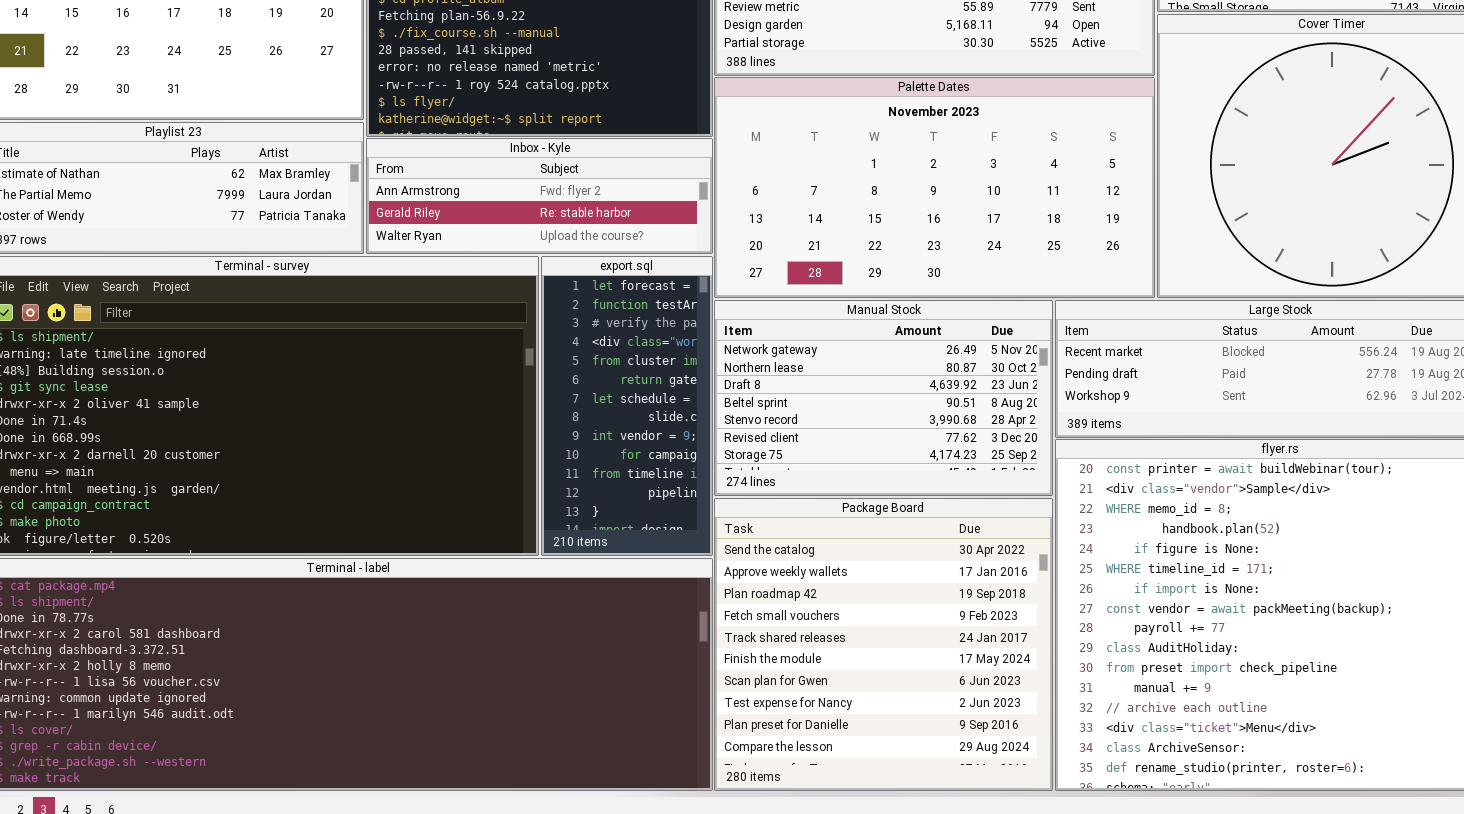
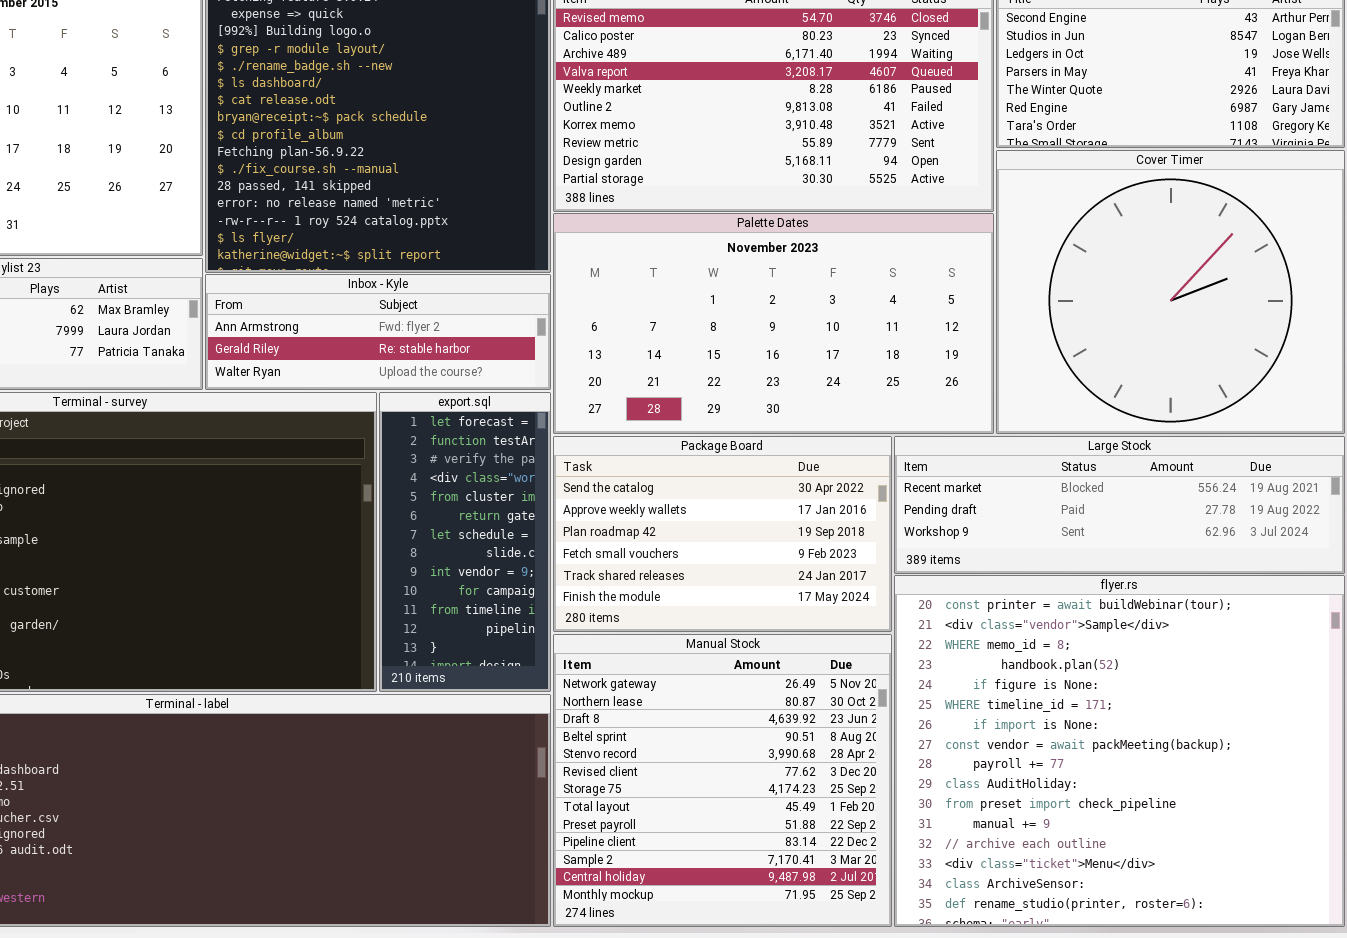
Manual Stock: [714,300,1053,496] -> [553,634,892,927], moved, resized
Package Board: [714,498,1053,791] -> [553,436,892,632], moved, resized

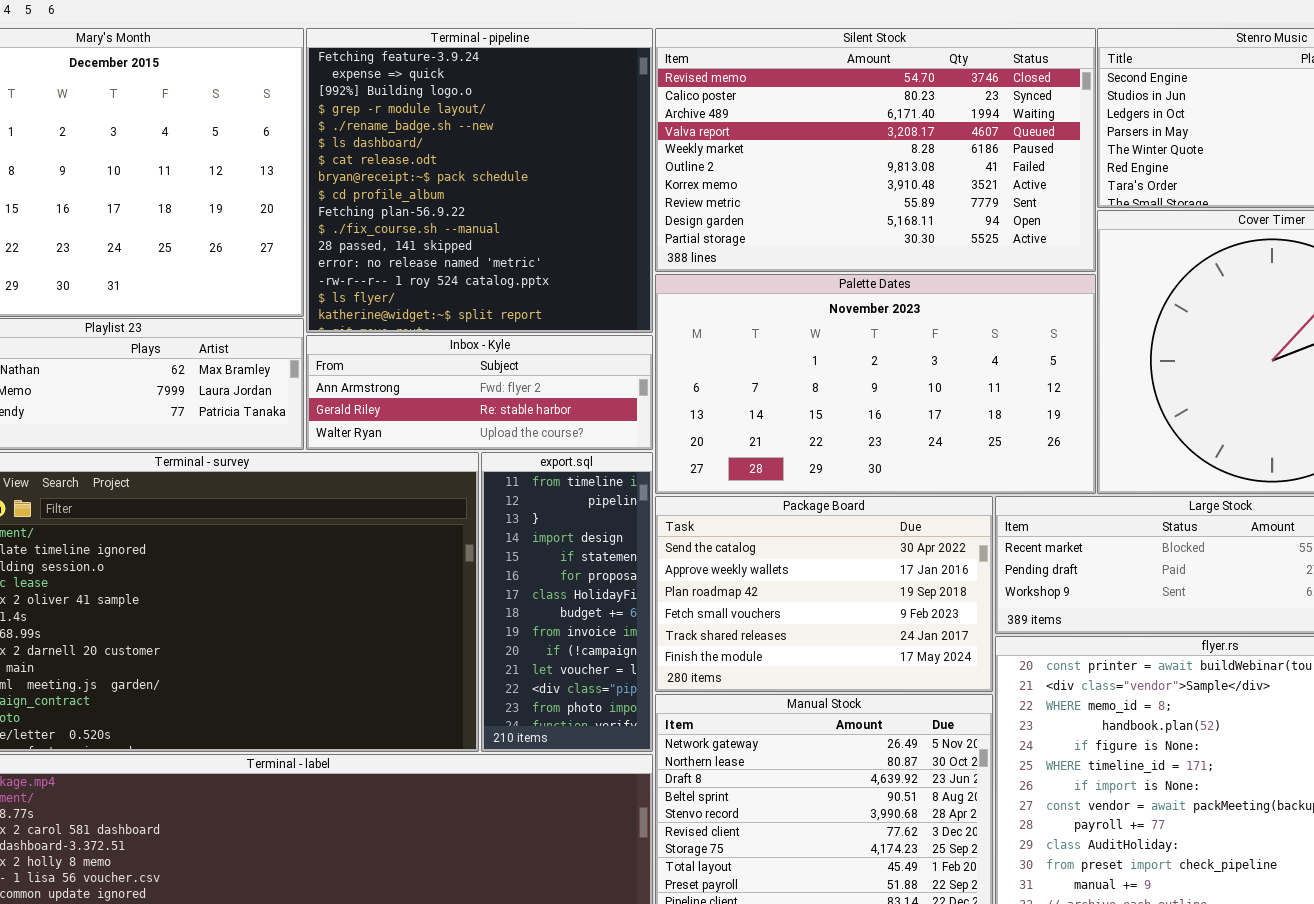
export.sql: [379,392,551,692] -> [481,452,653,752], scrolled down 10 rows

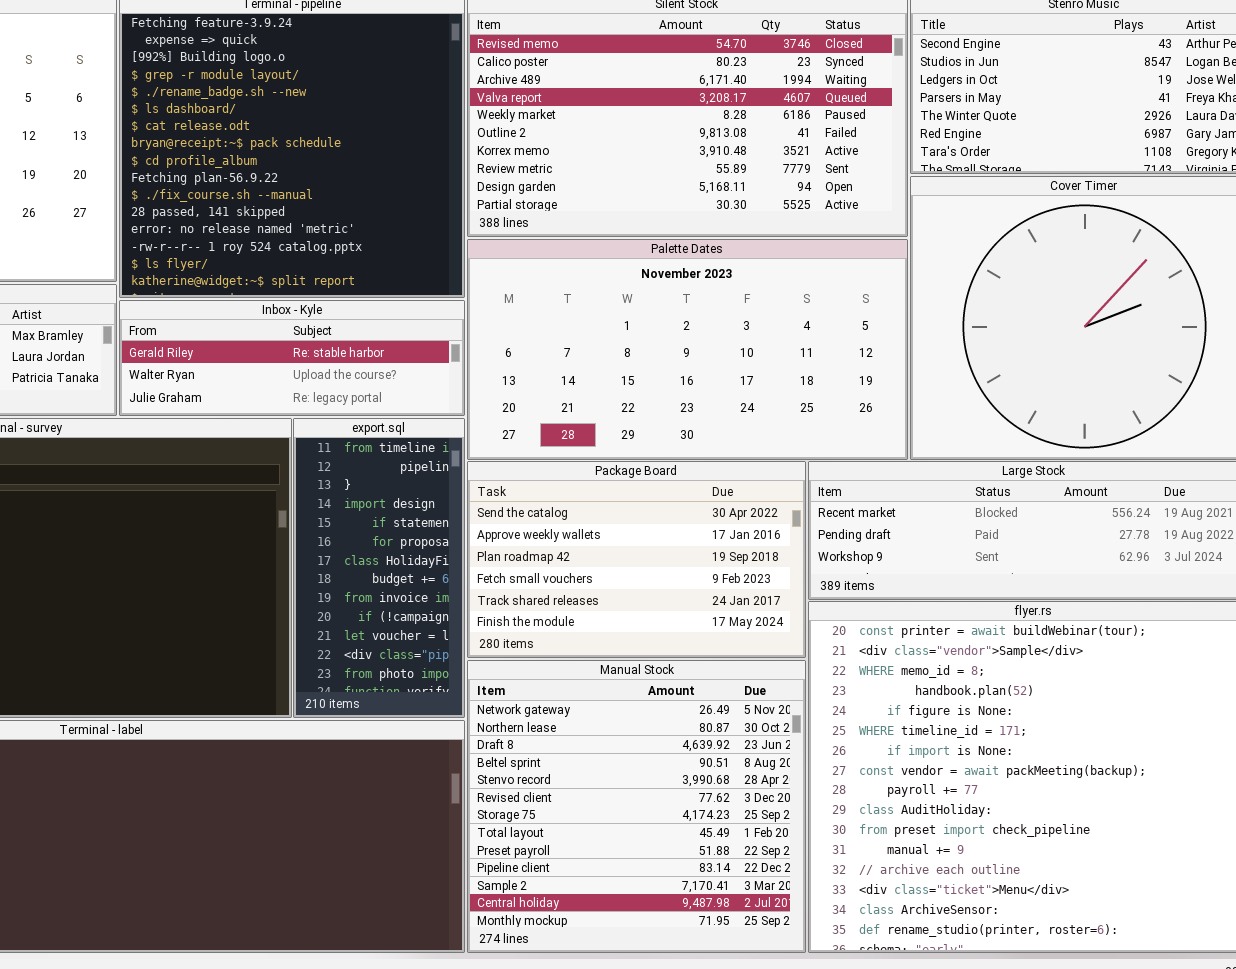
Inbox - Kyle: [306,335,653,450] -> [119,300,465,416], scrolled down 1 row

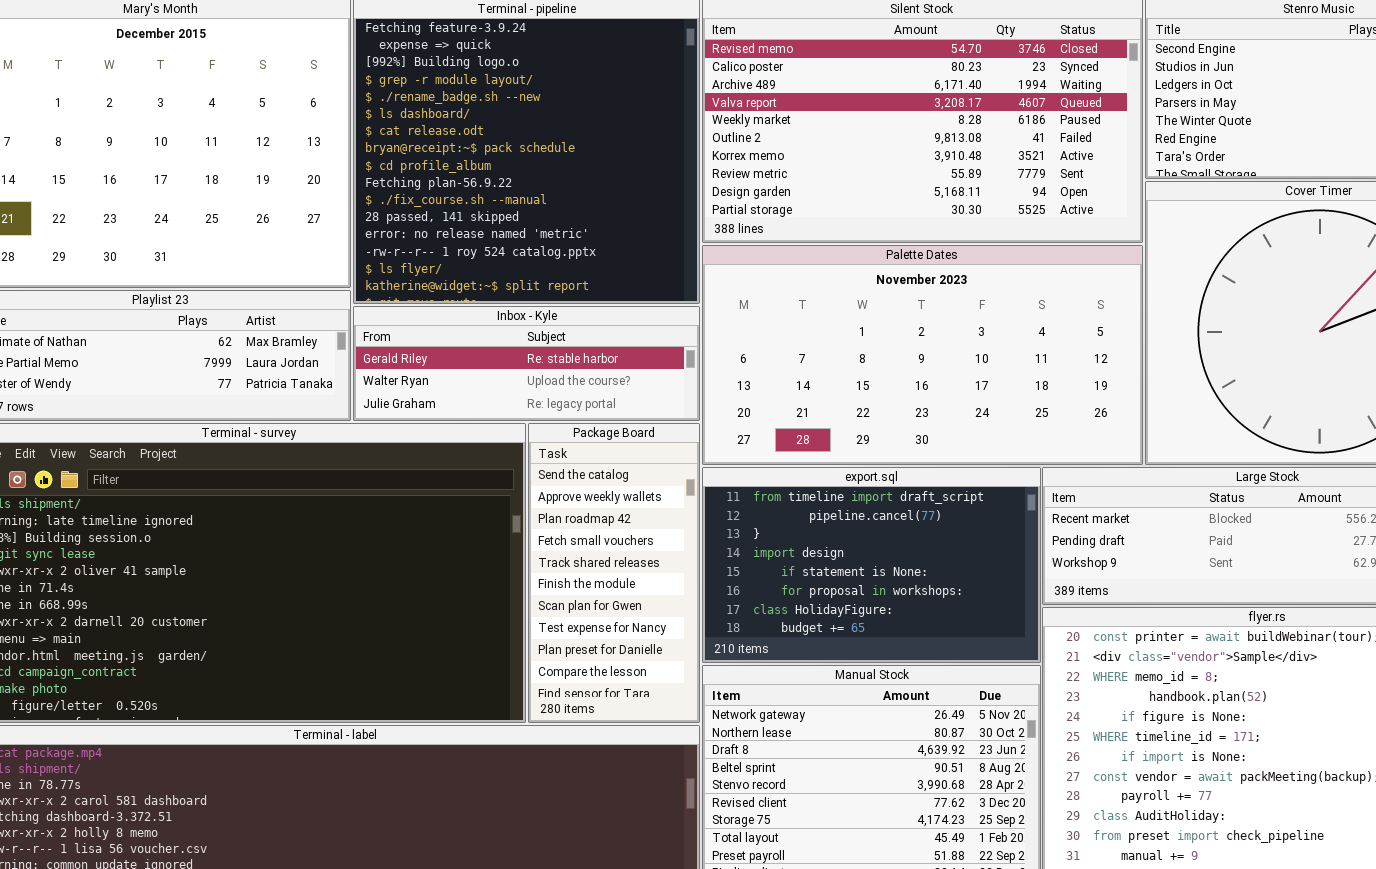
export.sql: [293,418,465,718] -> [702,467,1041,663], moved, resized
Package Board: [467,461,806,658] -> [528,423,700,723], moved, resized

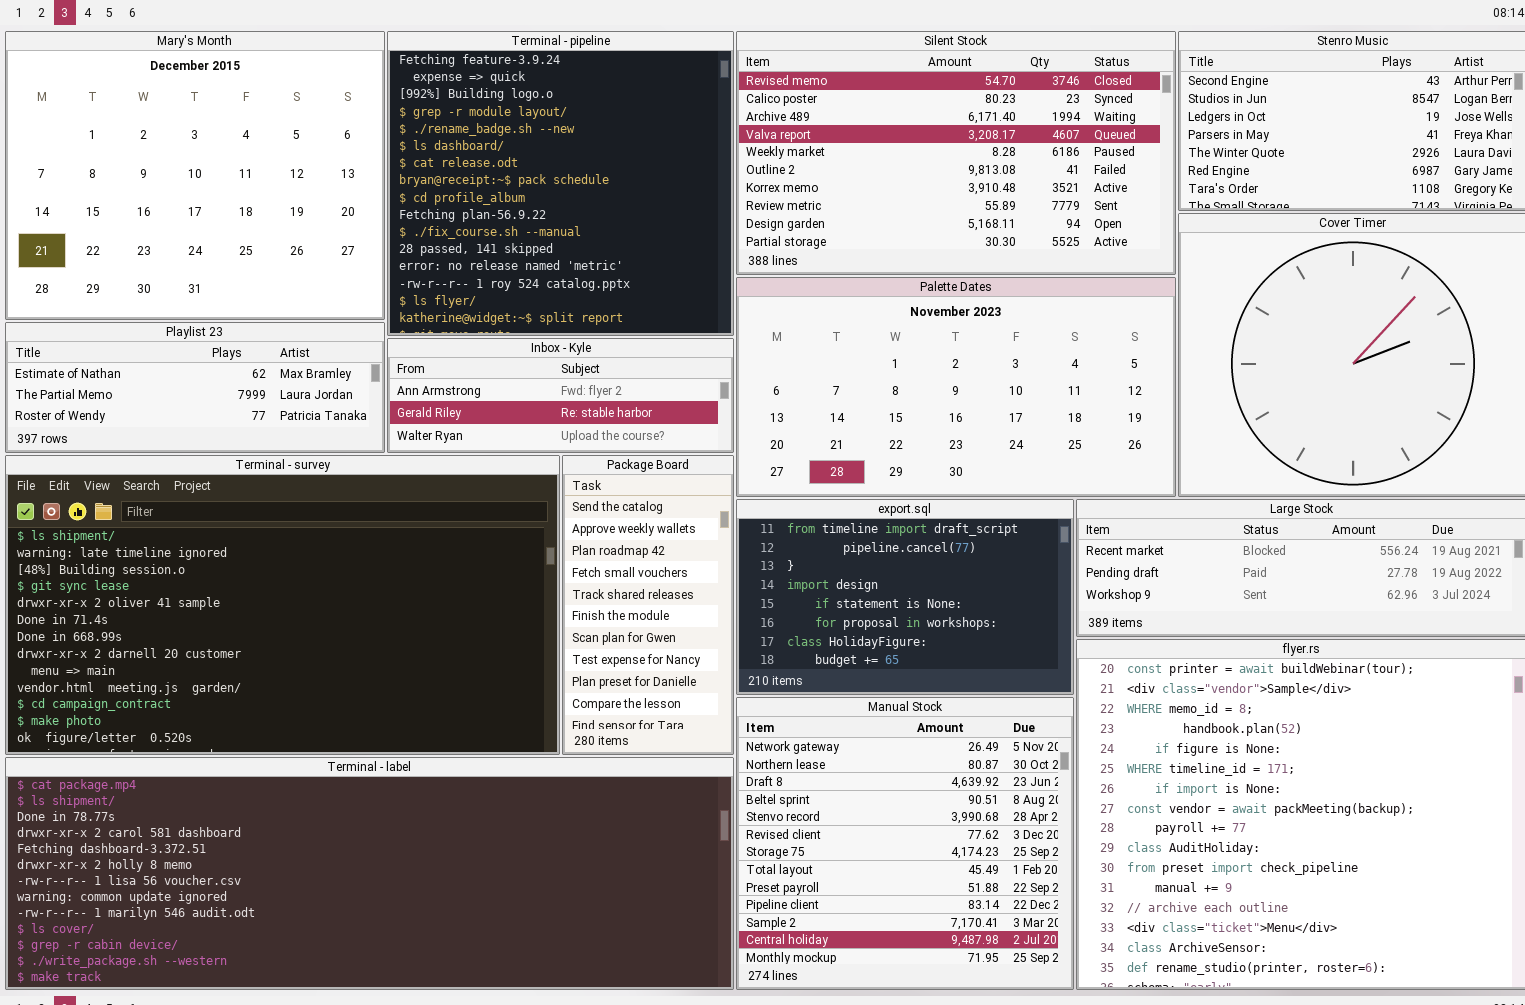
Inbox - Kyle: [353,306,700,421] -> [387,338,734,453], scrolled up 1 row

